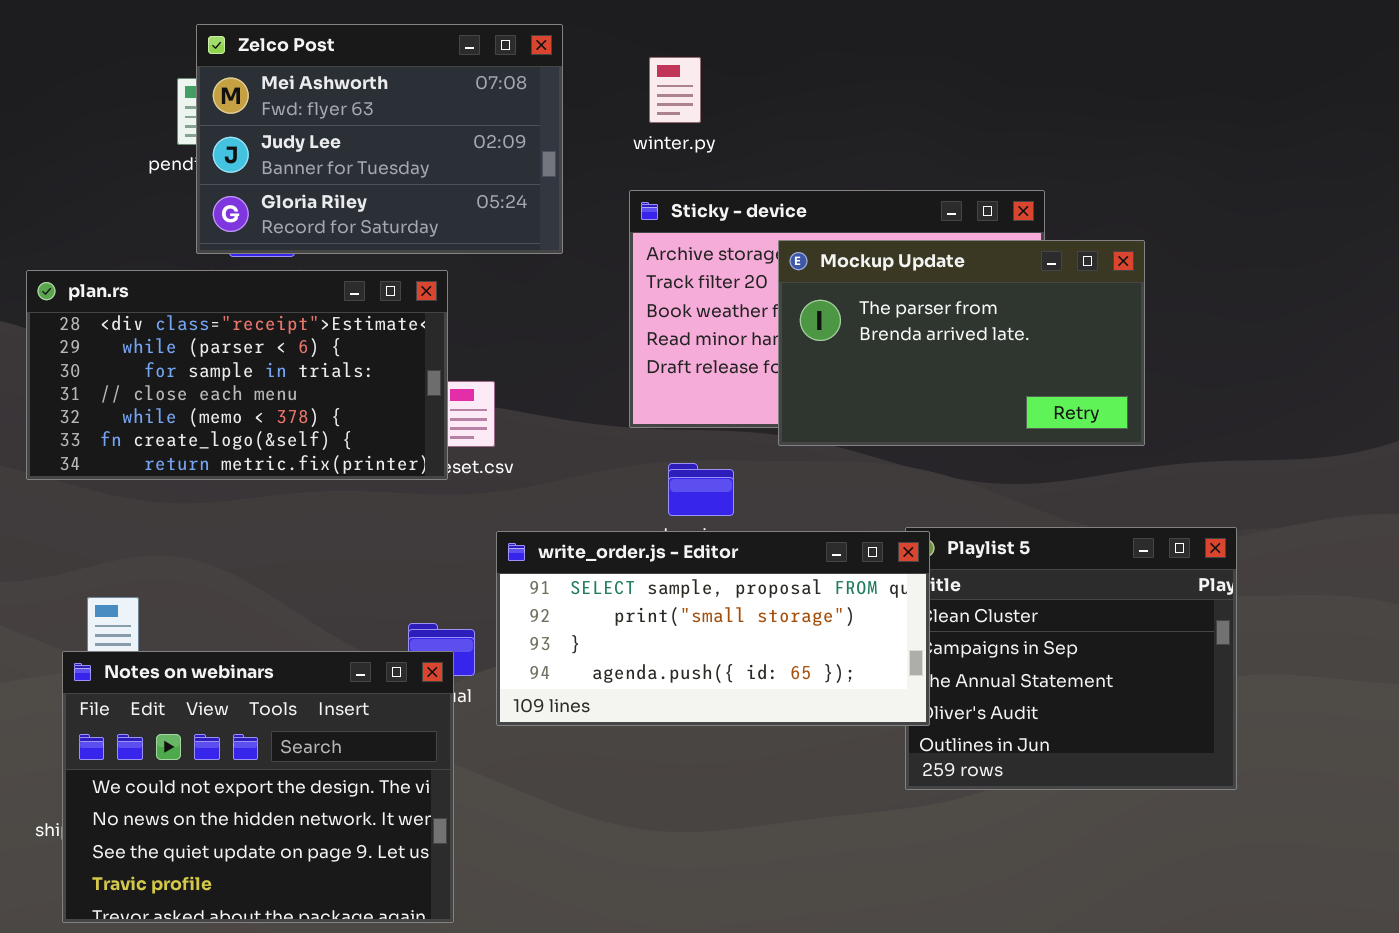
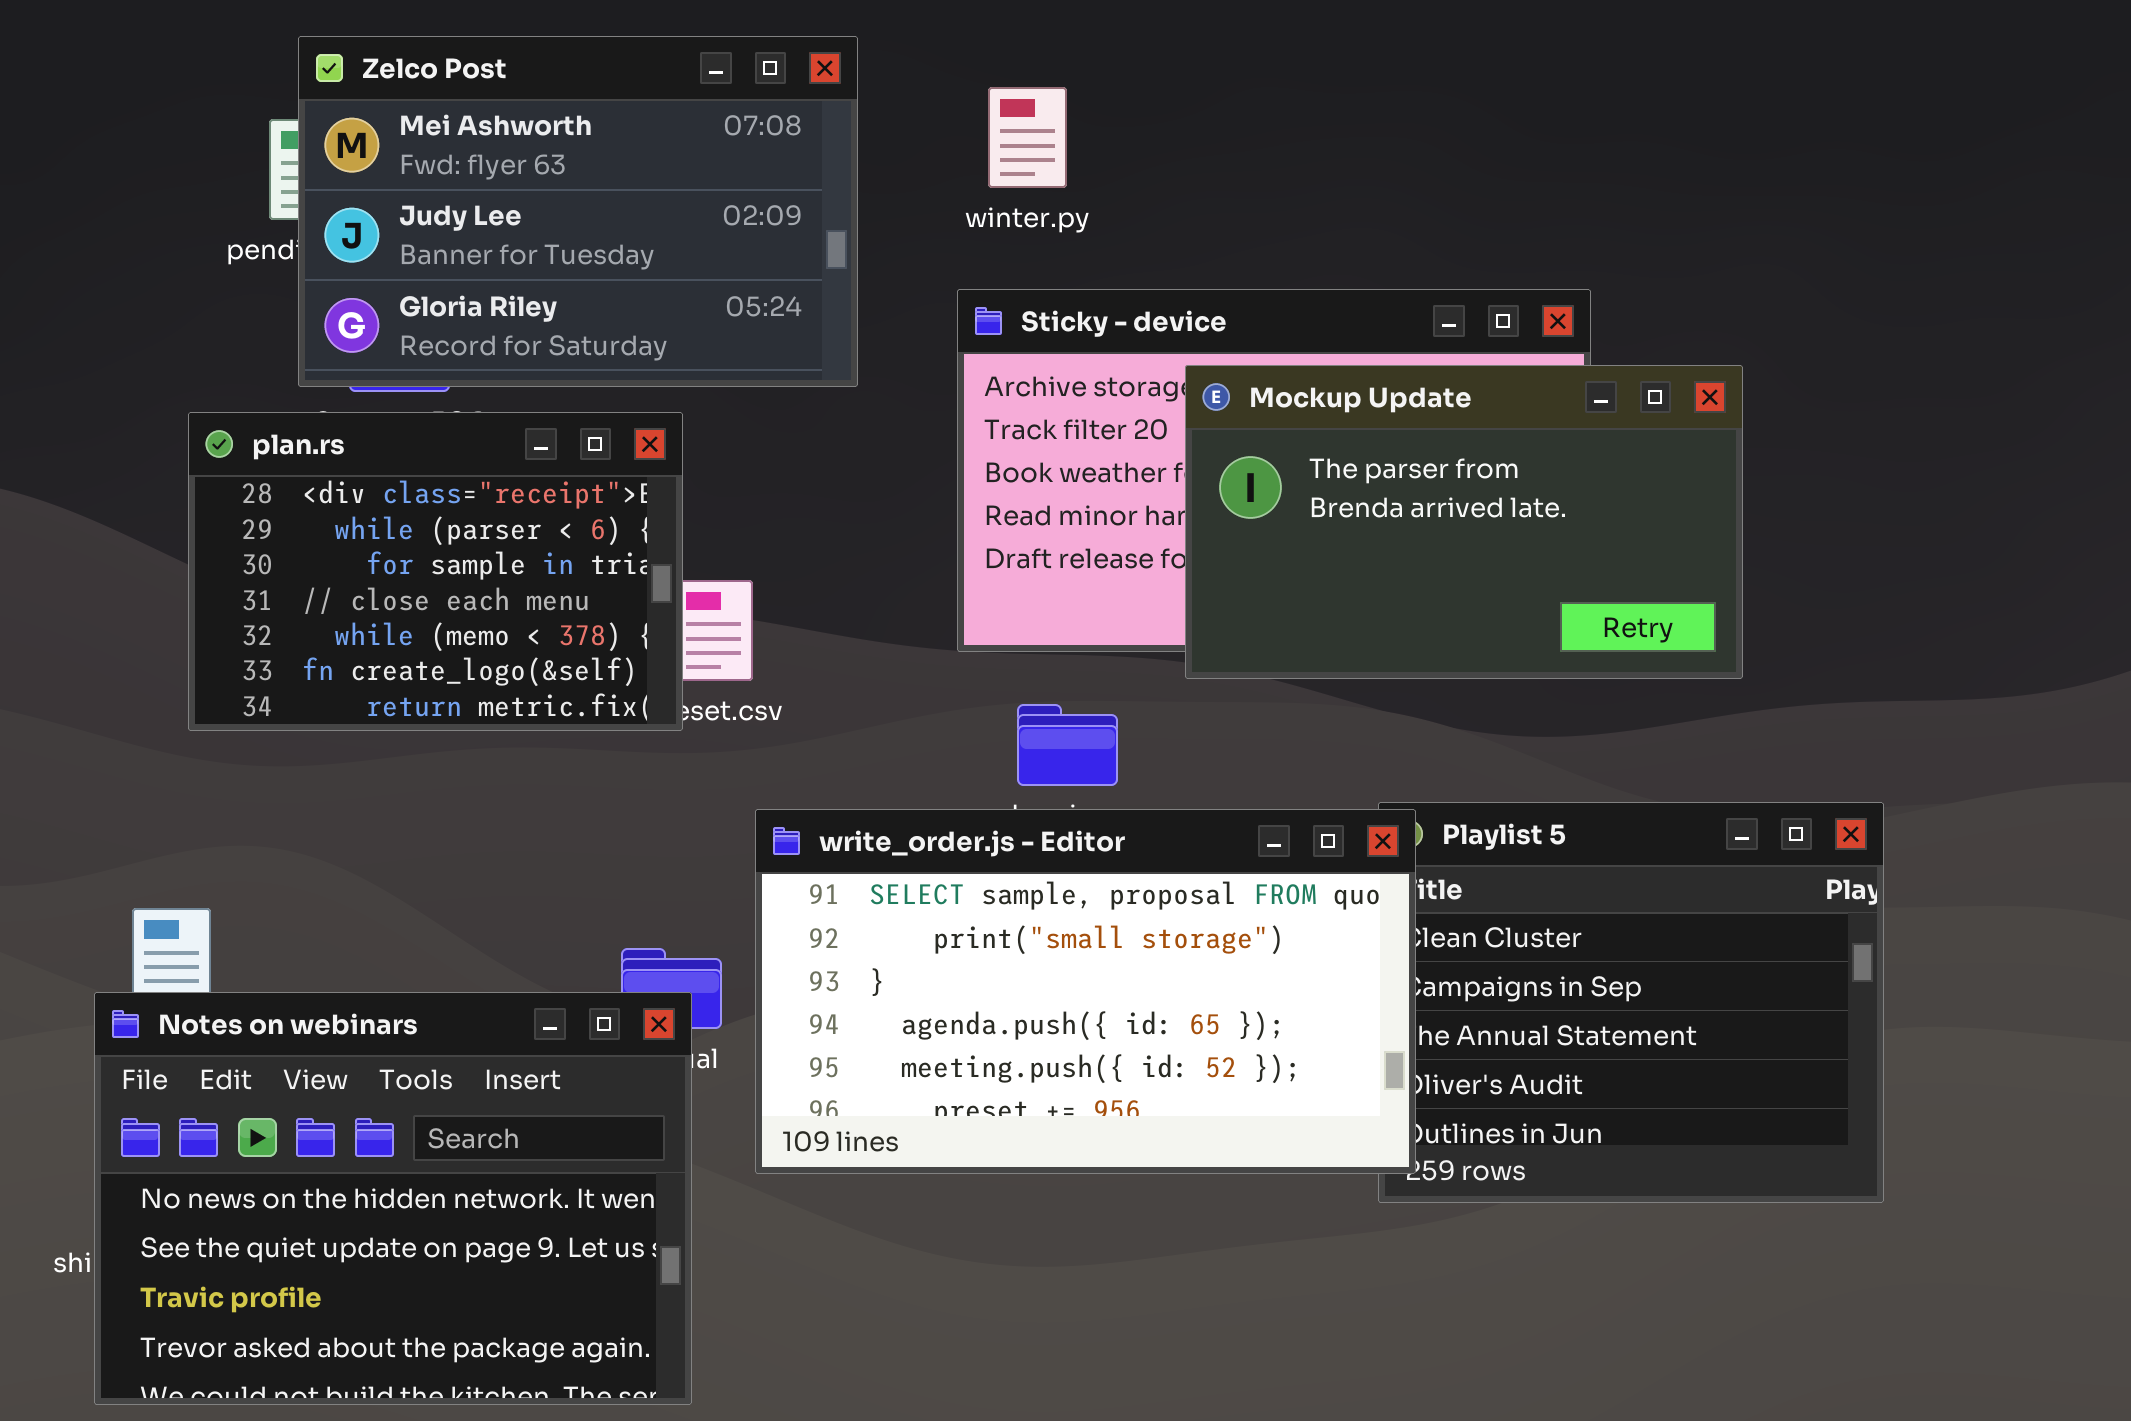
plan.rs: [26,270,448,480] -> [188,412,683,731], resized
write_order.js - Editor: [496,531,930,726] -> [755,809,1416,1174], resized
Notes on webinars: [62,651,454,923] -> [94,992,692,1405], scrolled down 1 row

